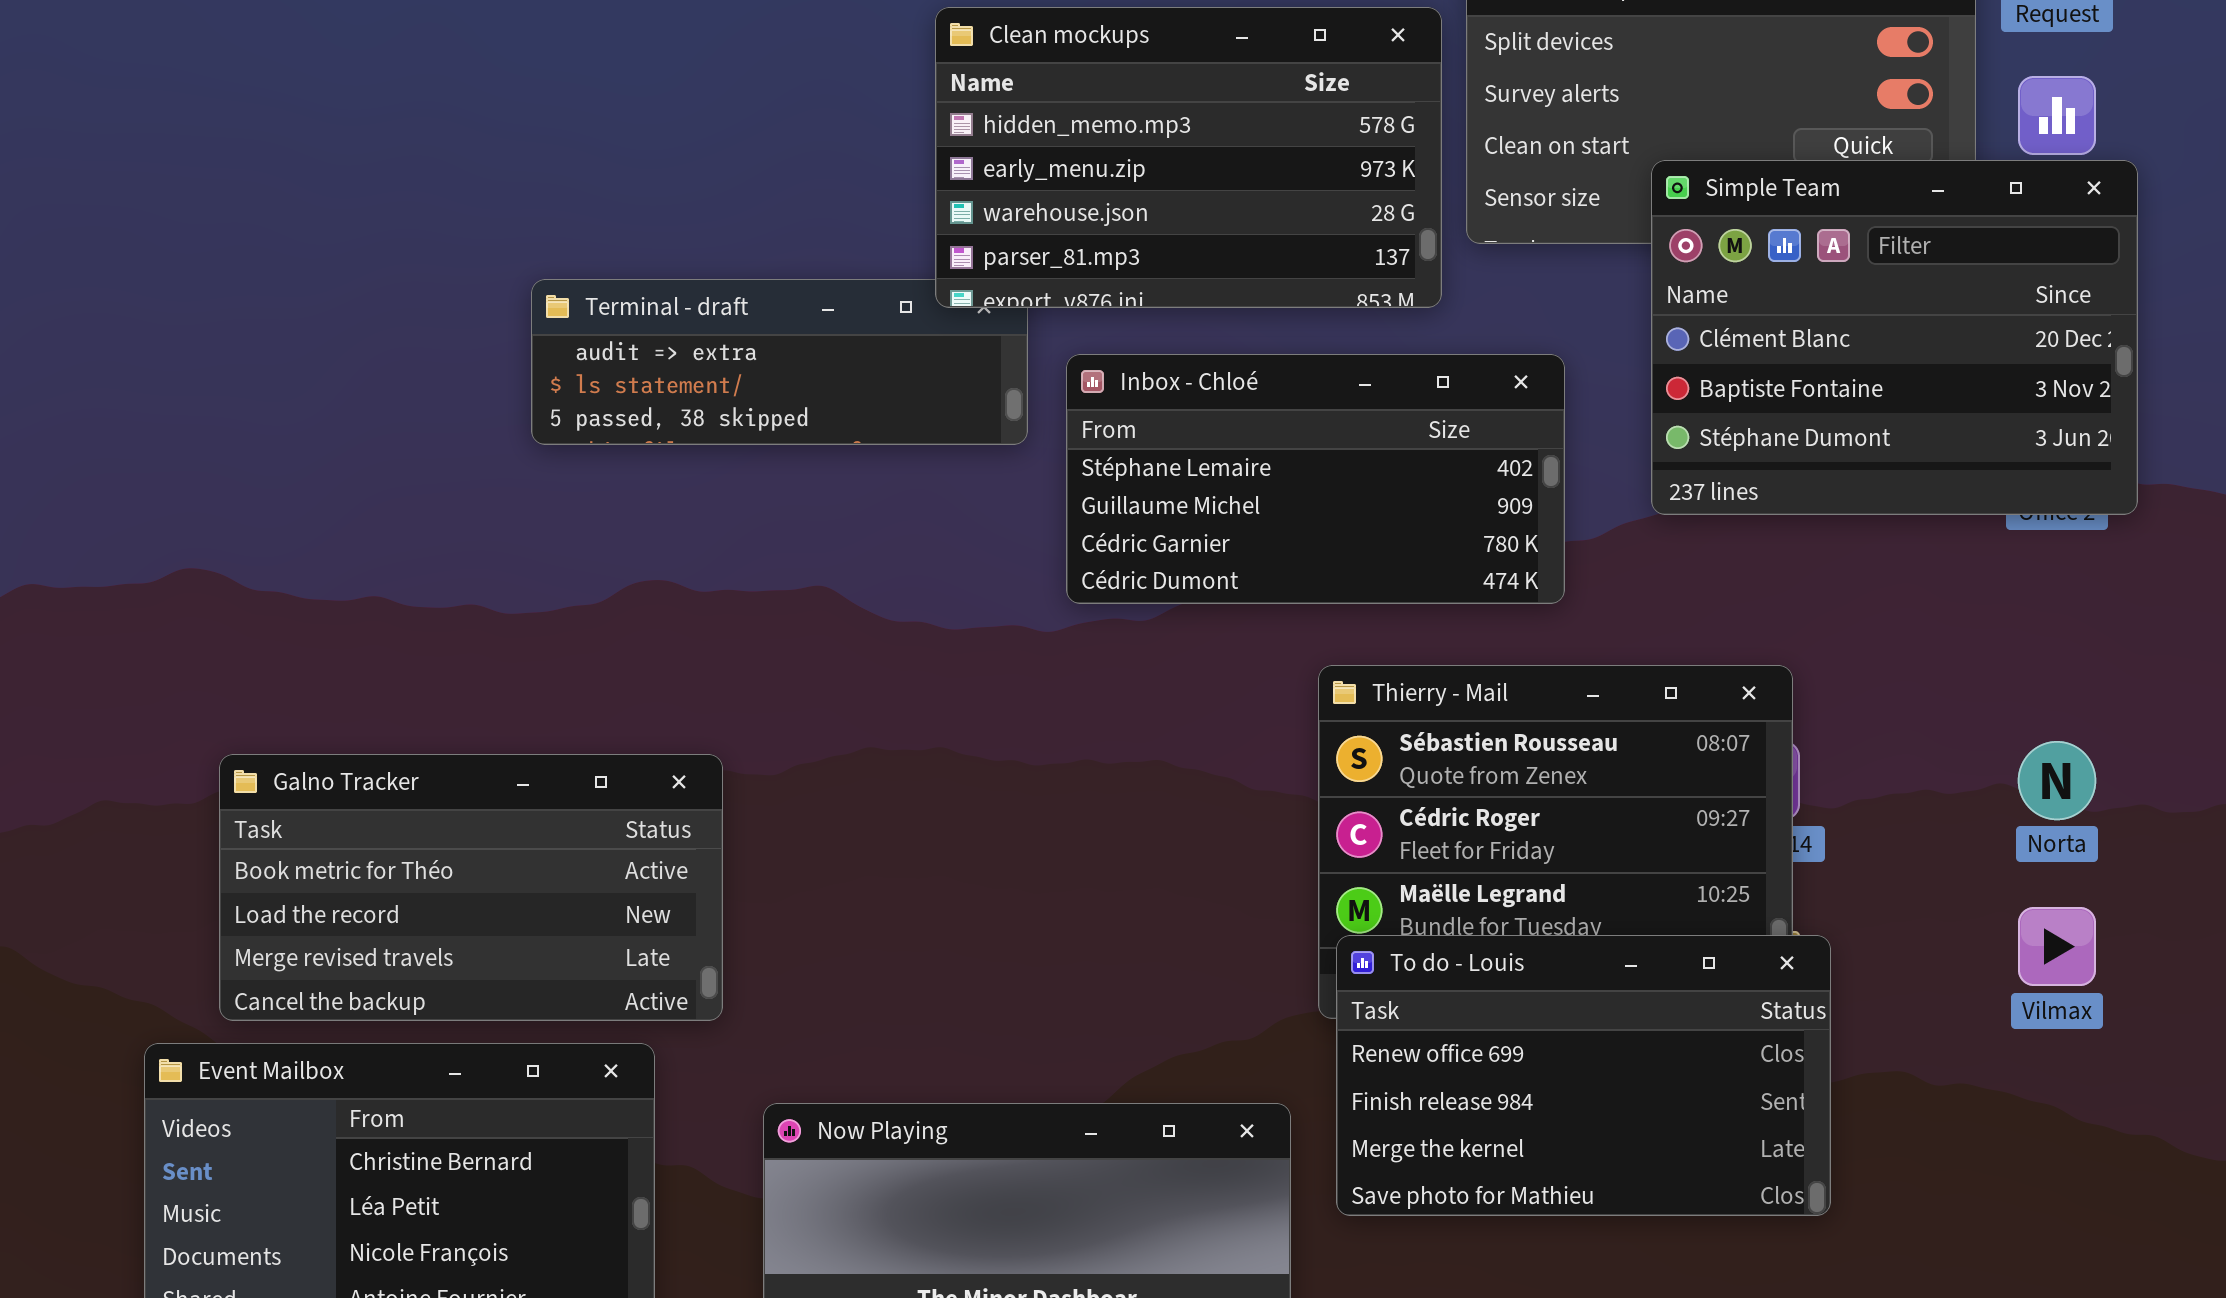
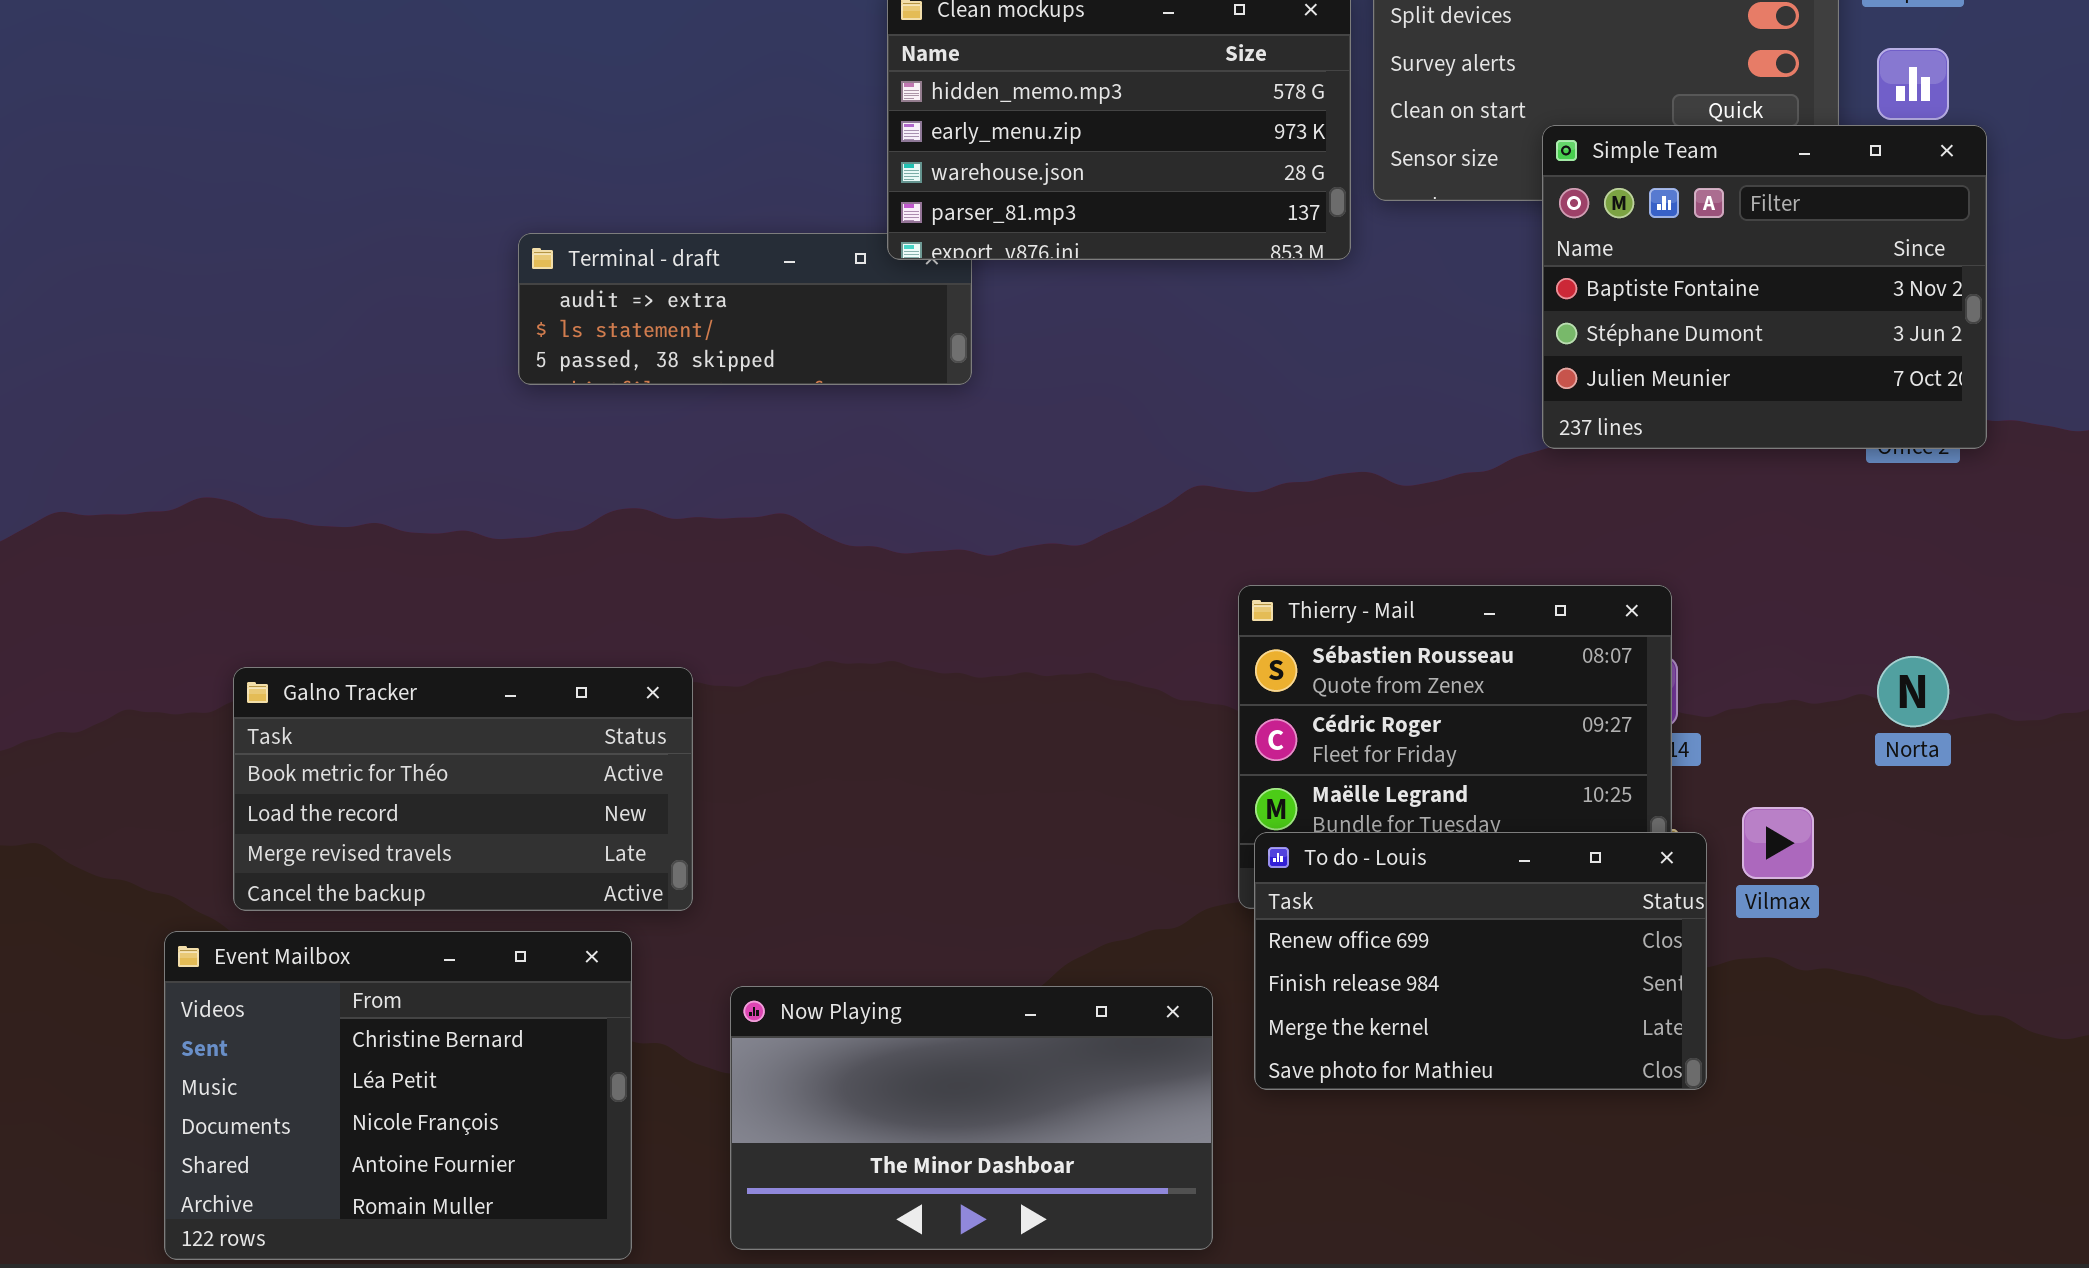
Simple Team: [1651,160,2138,515] -> [1542,125,1987,449], scrolled down 1 row
Inbox - Chloé: [1066,354,1565,604] -> none, closed
Vilmax: [2018,907,2096,986] -> [1742,807,1814,879], moved

